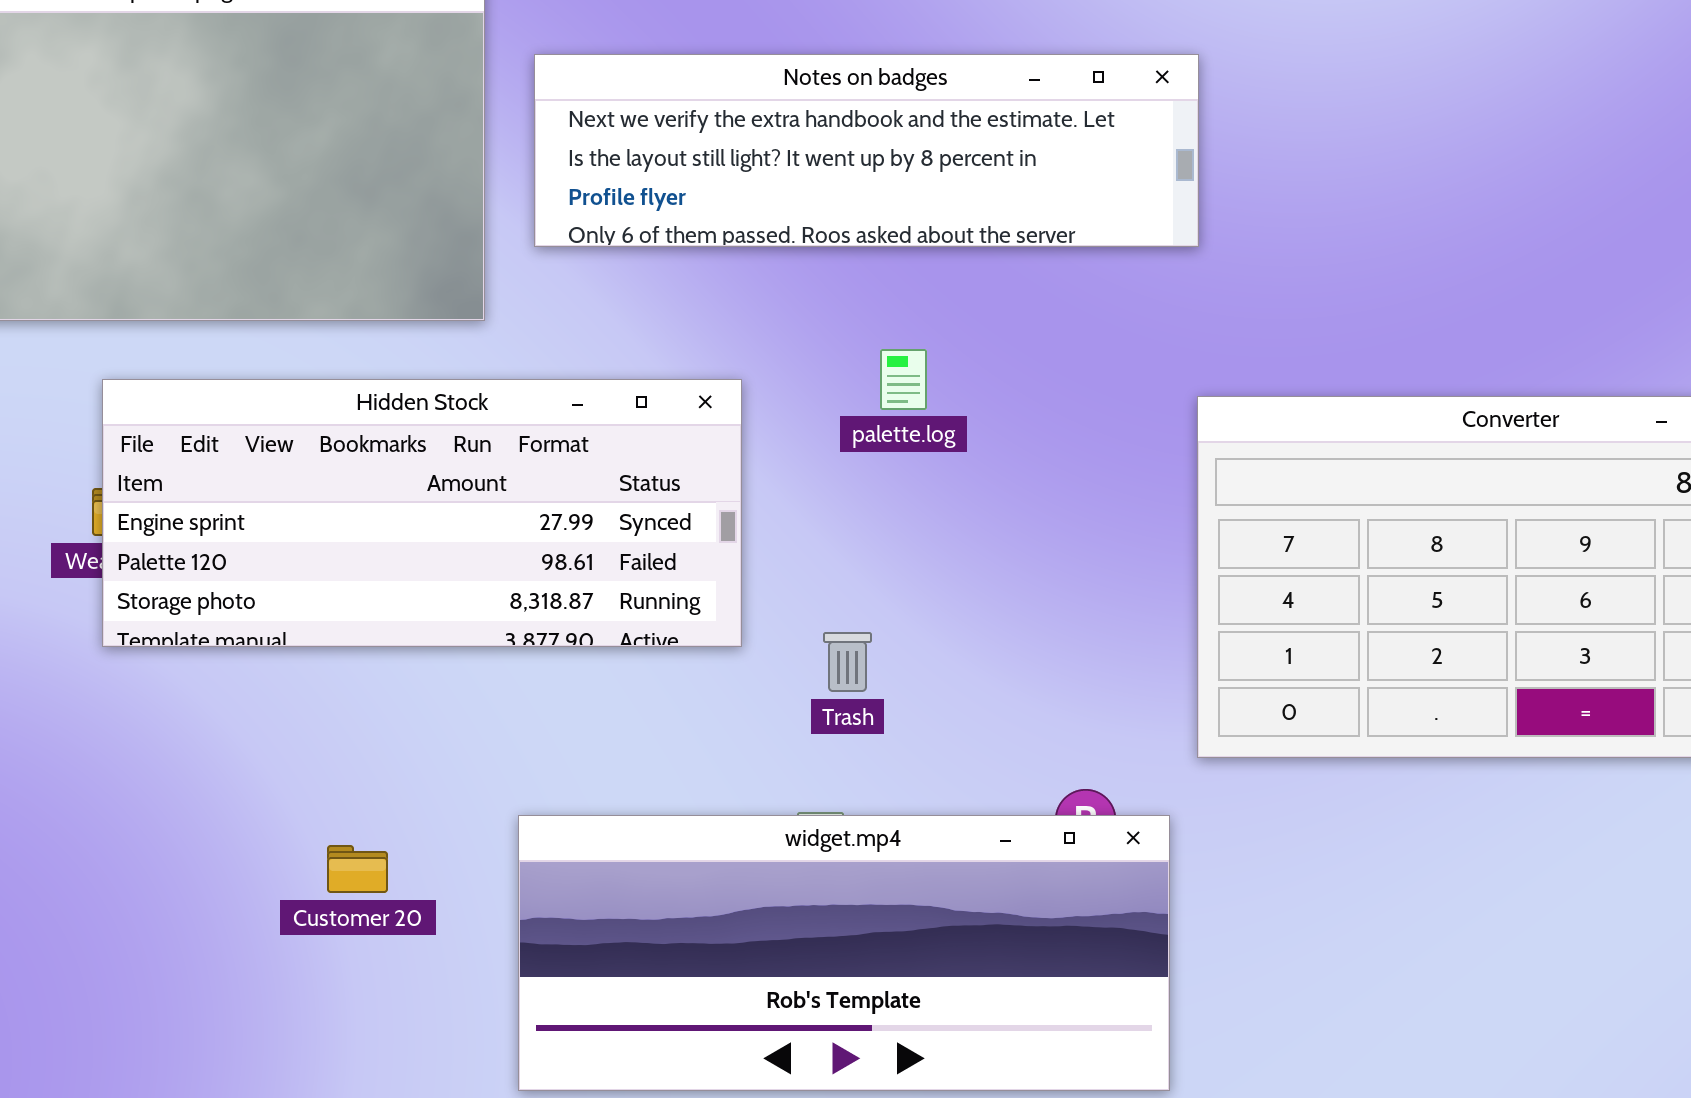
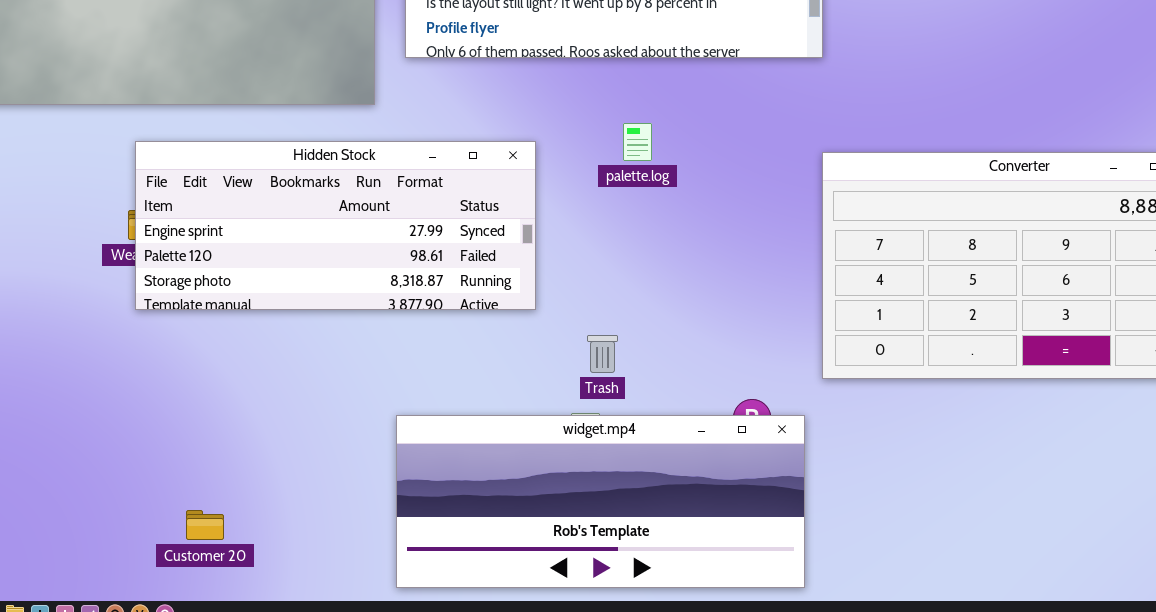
Trash: [823,632,872,692] -> [587,335,618,373], moved
Customer 20: [327,845,388,893] -> [186,510,224,540], moved

